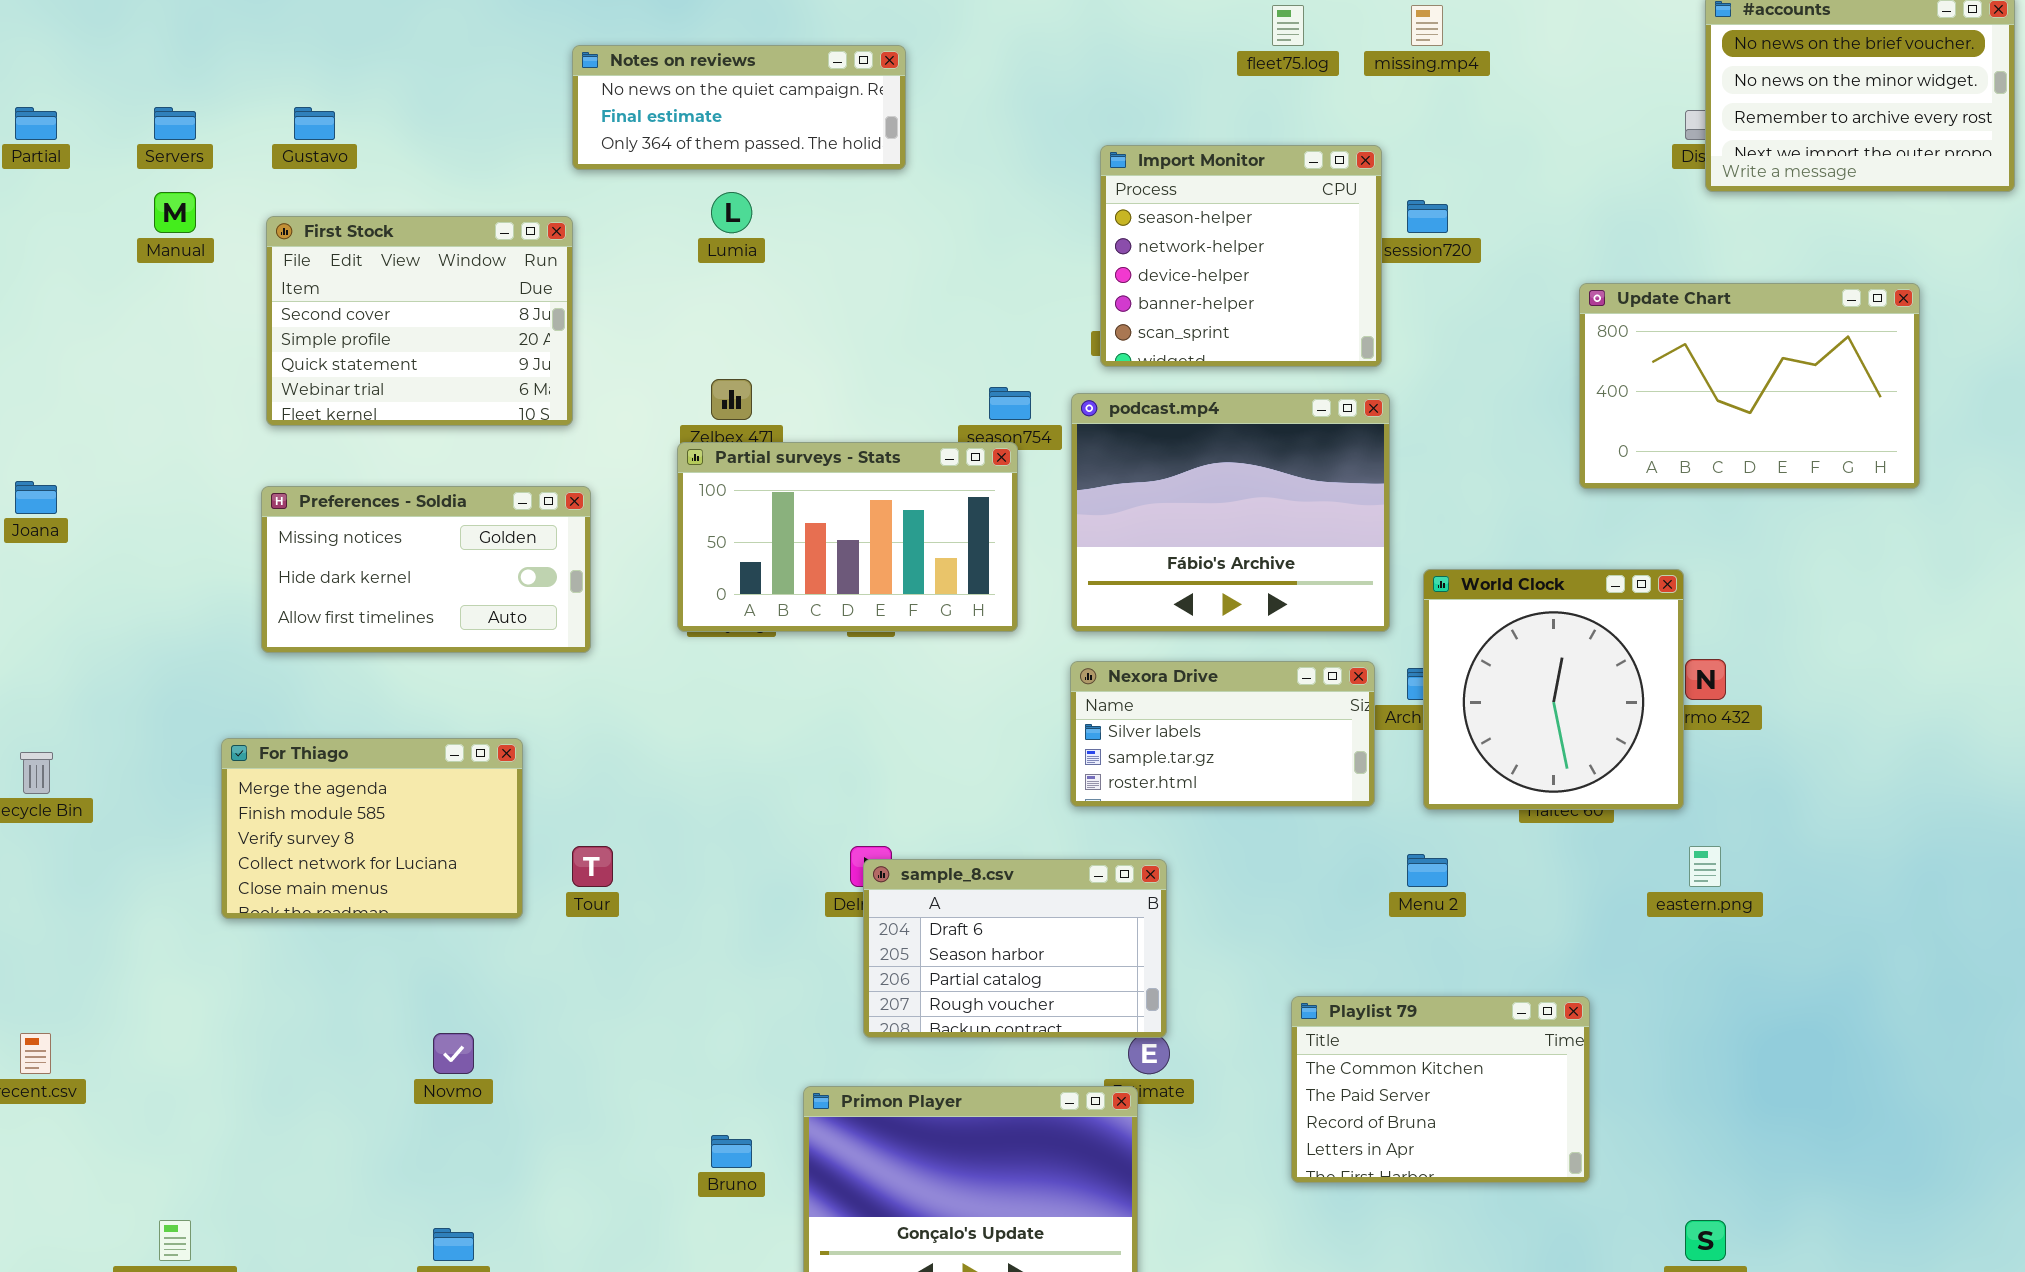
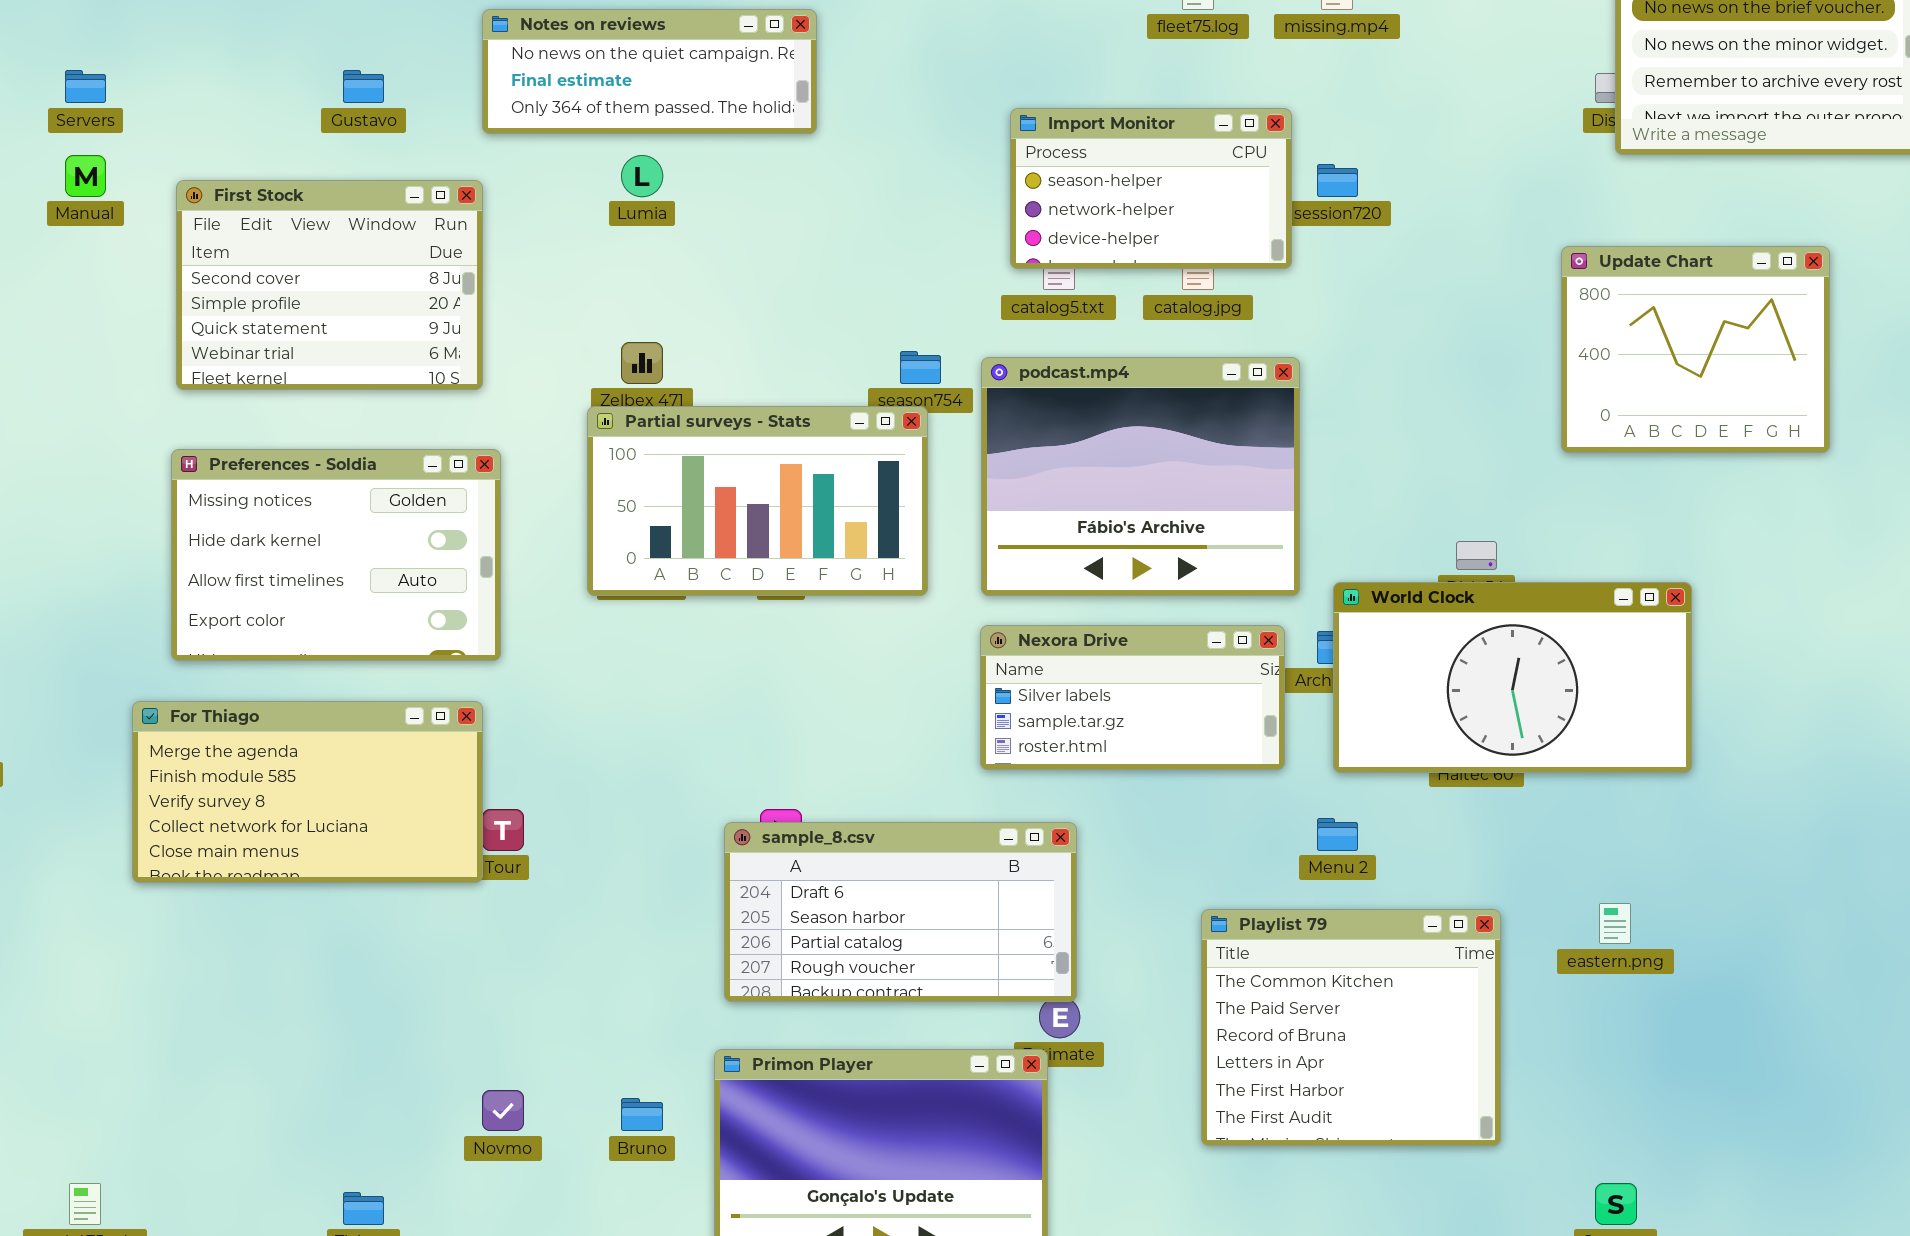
Gustavo: [294,107,335,140] -> [343,70,384,103], moved
Import Monitor: [1100,145,1382,367] -> [1010,108,1292,269], resized
Update Chart: [1579,283,1920,489] -> [1561,246,1830,453], resized
Preferences - Soldia: [261,486,591,653] -> [171,449,501,661], resized
World Clock: [1423,569,1684,810] -> [1333,582,1692,773], resized
For Thiago: [221,738,523,919] -> [132,701,483,883], resized
eastern.png: [1689,846,1721,887] -> [1599,903,1631,944], moved
sample_8.csv: [863,859,1167,1038] -> [724,822,1077,1002], resized
Playlist 79: [1291,996,1590,1183] -> [1201,909,1501,1146], resized
Novmo: [433,1033,474,1074] -> [482,1090,524,1131], moved

